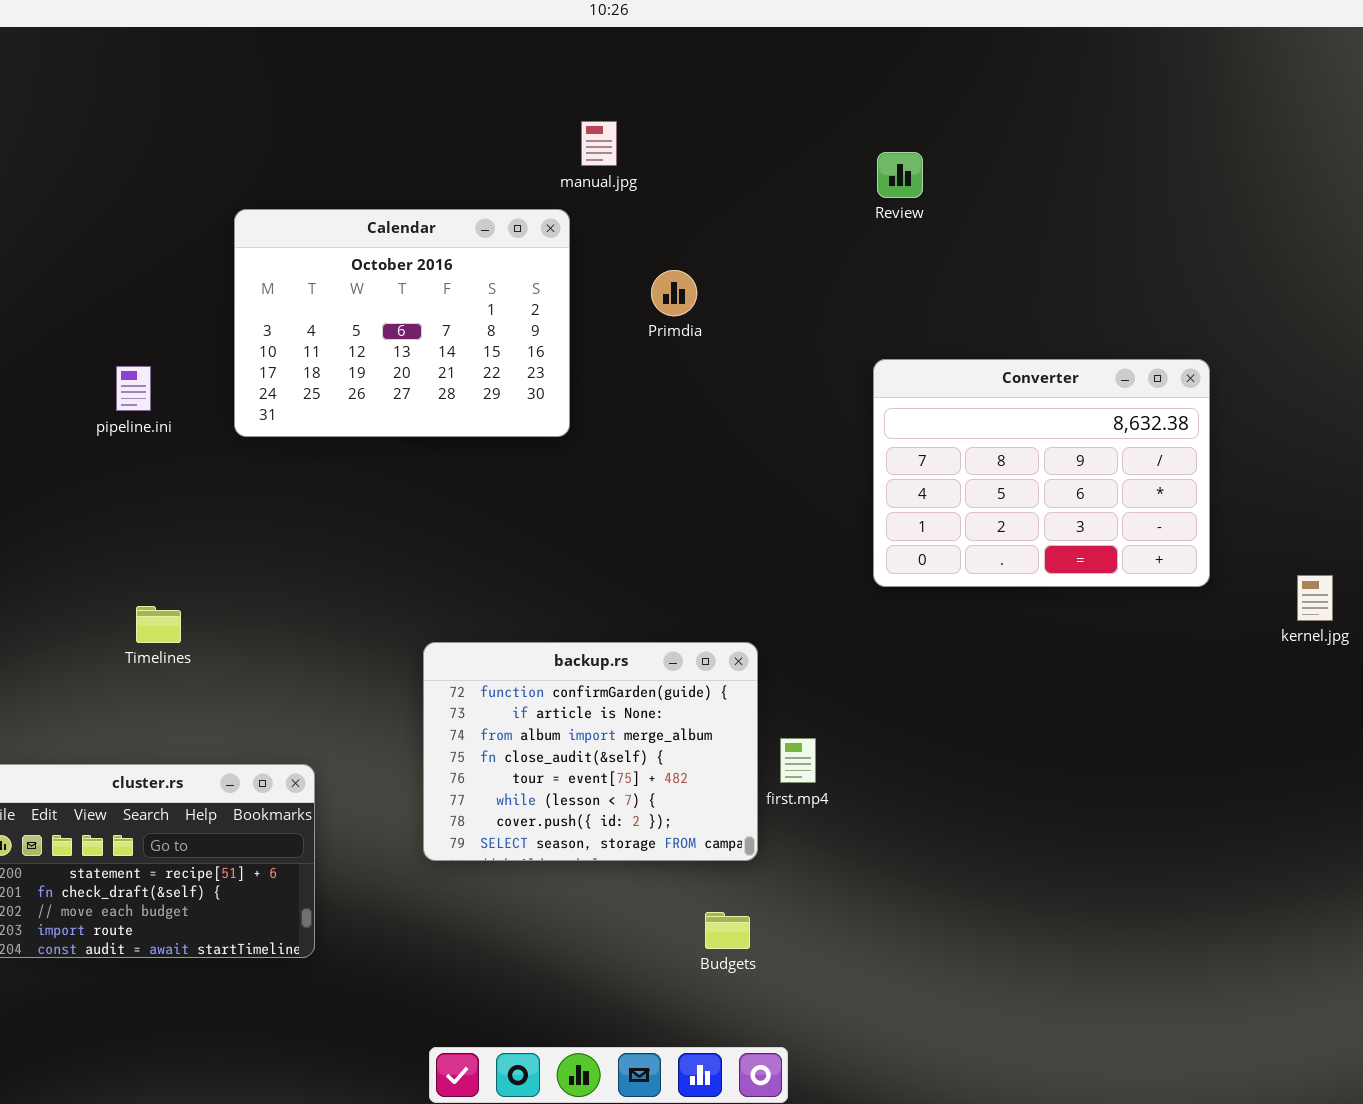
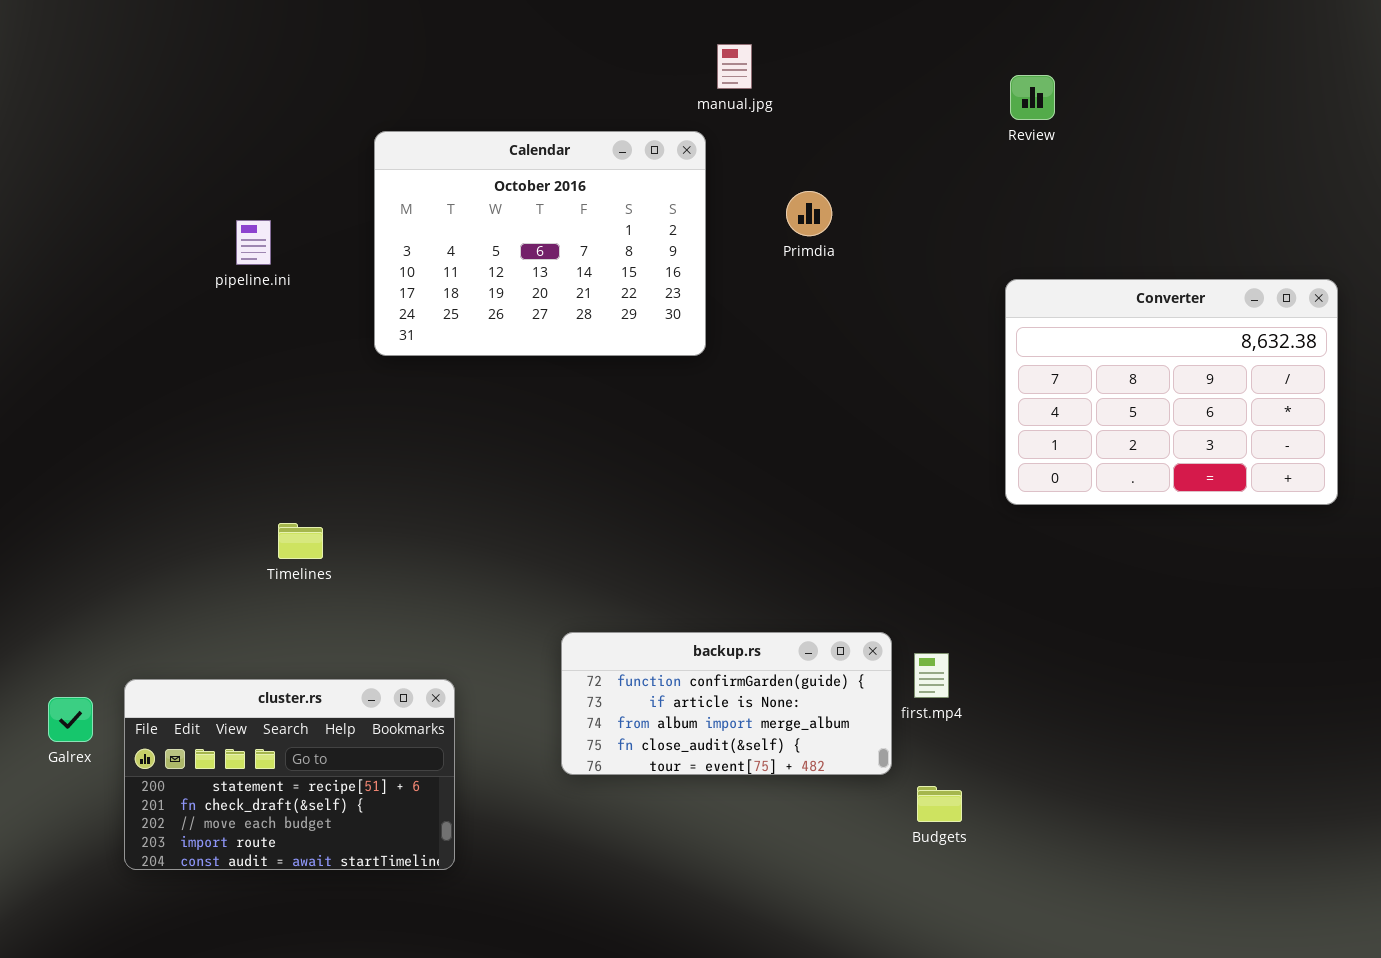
pipeline.ini: [116,366,151,411] -> [236,220,271,265], moved
backup.rs: [423,642,758,861] -> [561,632,892,775], resized
Budgets: [705,912,750,949] -> [917,786,962,822], moved

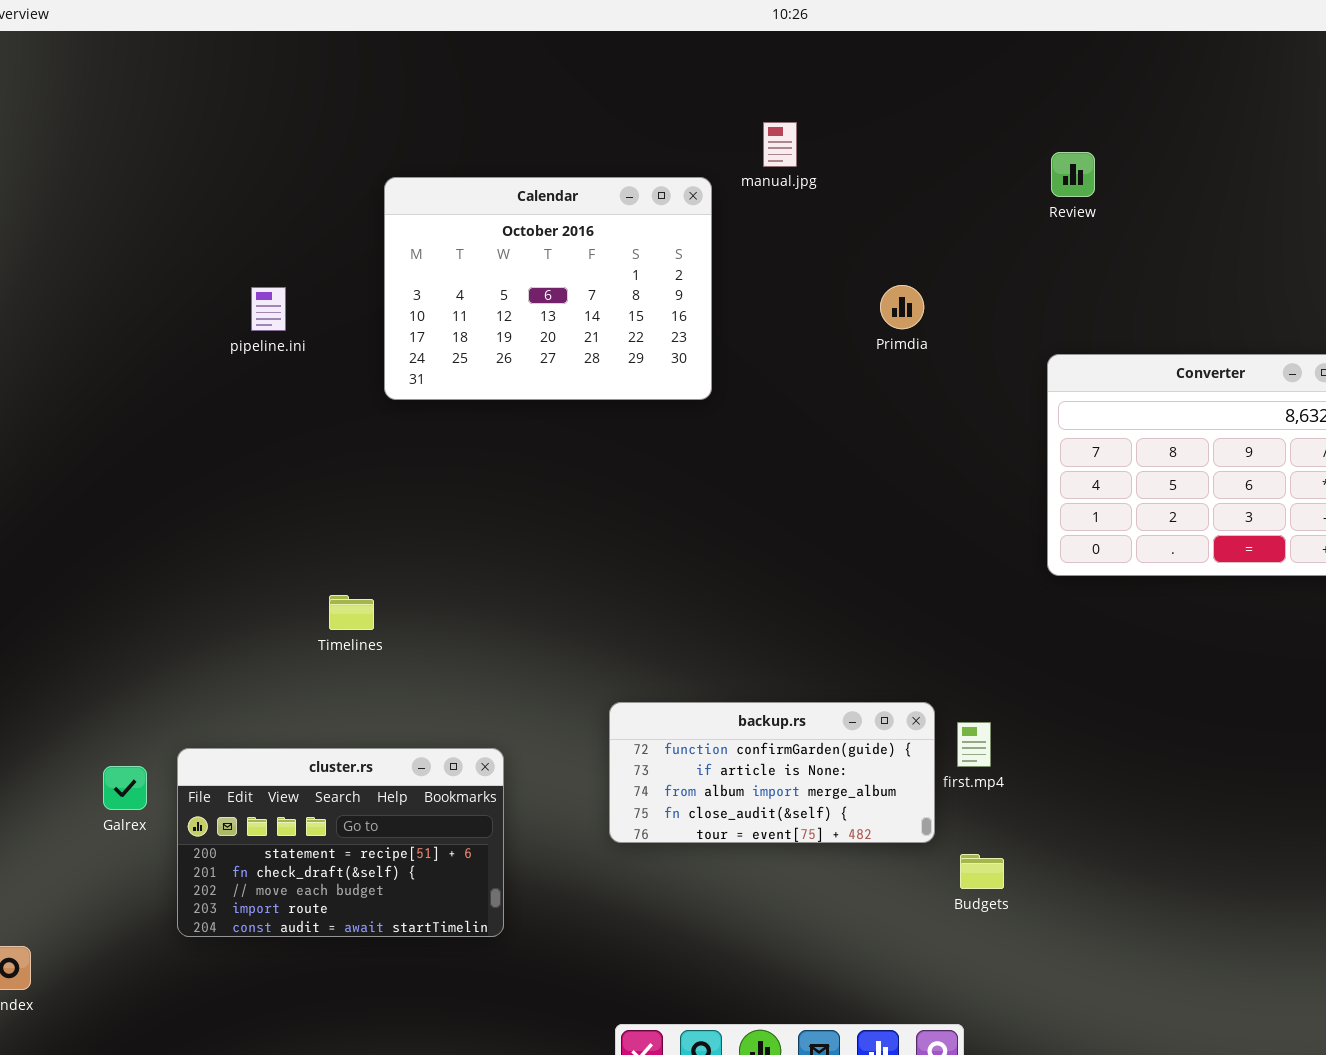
Calendar: [374,131,706,356] -> [384,177,712,400], moved
Primdia: [786,191,832,236] -> [880,285,924,329], moved
pipeline.ini: [236,220,271,265] -> [251,287,286,331], moved

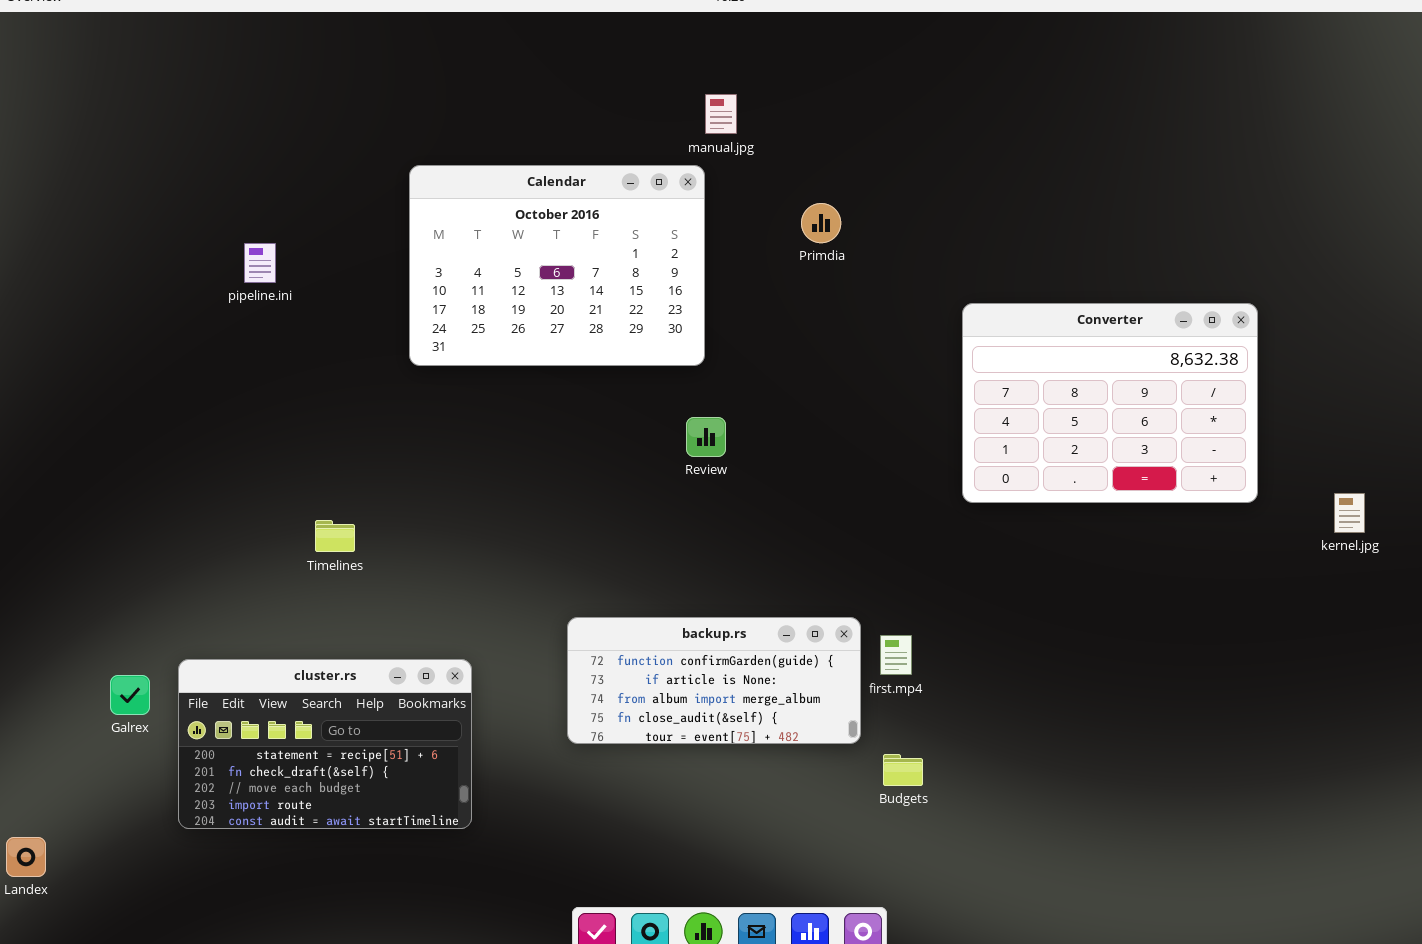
Review: [1051,152,1095,197] -> [686,417,726,457], moved
Calendar: [384,177,712,400] -> [409,165,705,366], moved
Primdia: [880,285,924,329] -> [801,203,841,243], moved

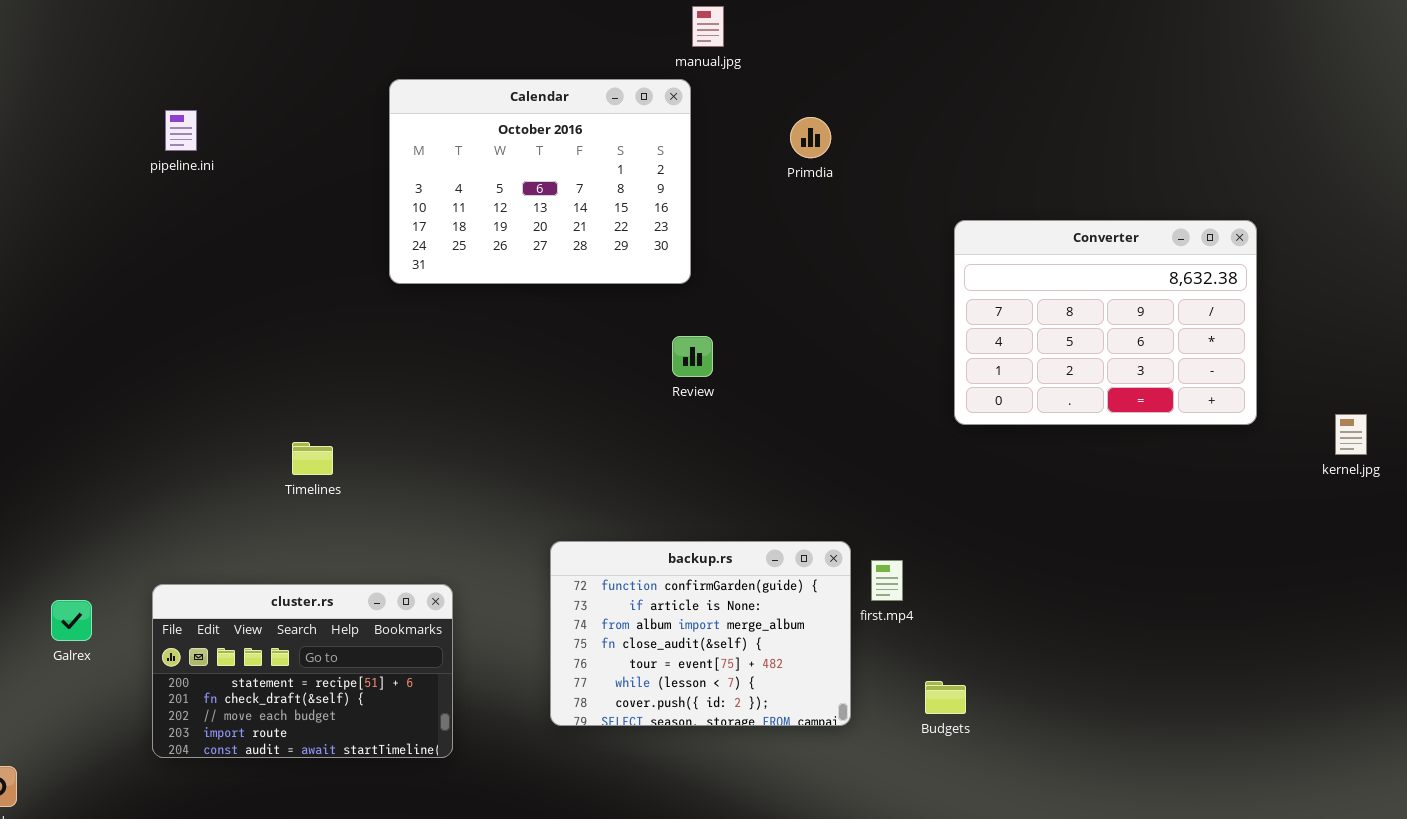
pipeline.ini: [244,243,276,283] -> [165,110,197,151], moved
backup.rs: [567,617,861,744] -> [550,541,851,726], resized
Galrex: [110,675,150,715] -> [51,600,92,641], moved
Budgets: [883,754,923,786] -> [925,681,966,714], moved

